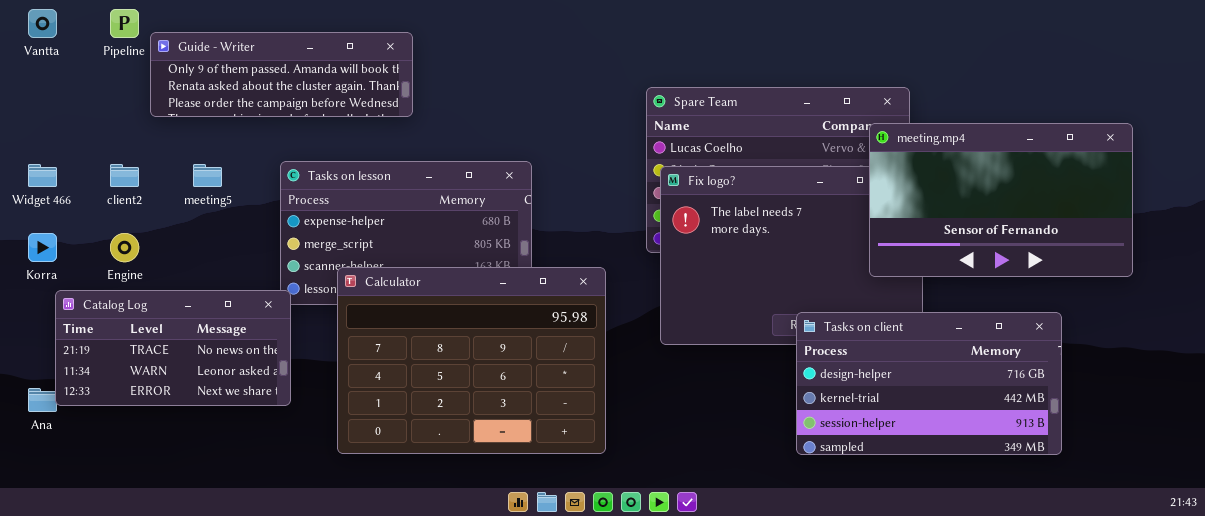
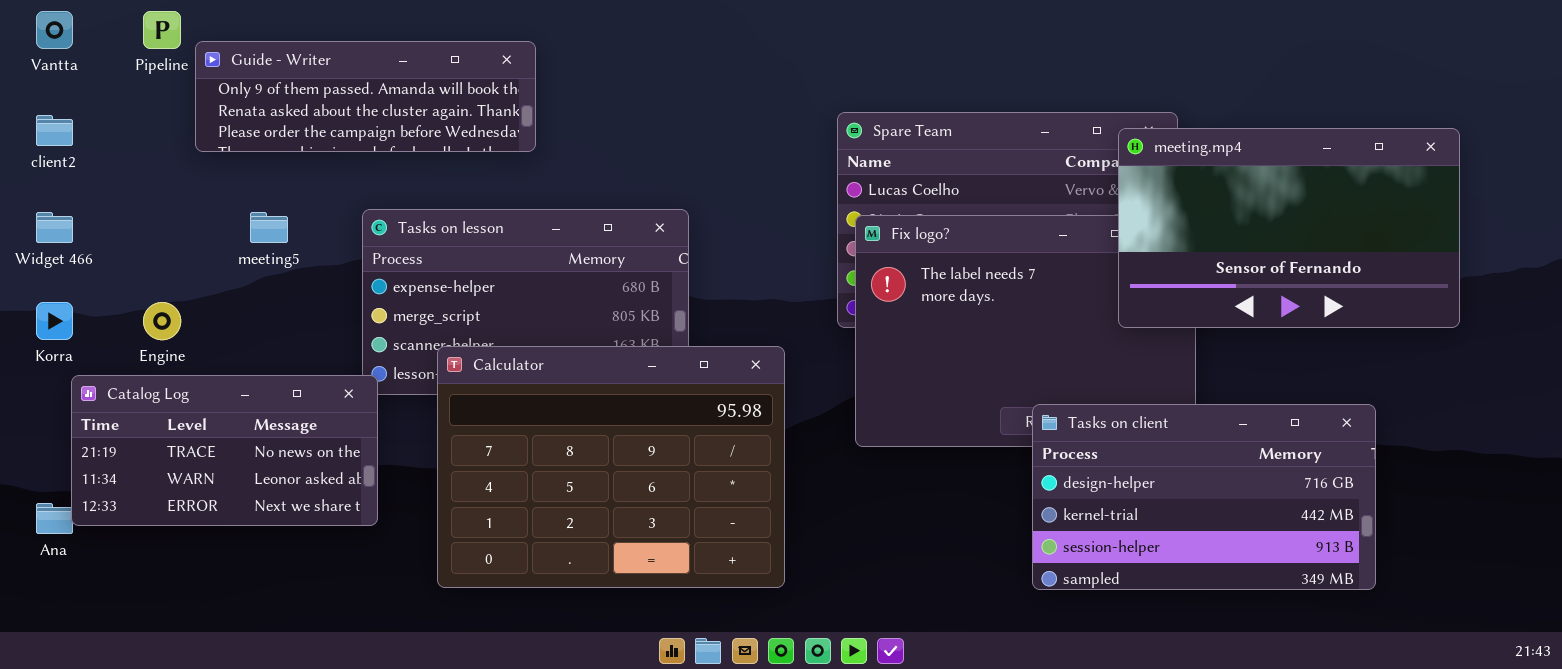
meeting.mp4: [869,123,1133,277] -> [1118,128,1460,328], moved
client2: [110,164,139,187] -> [36,115,73,146], moved

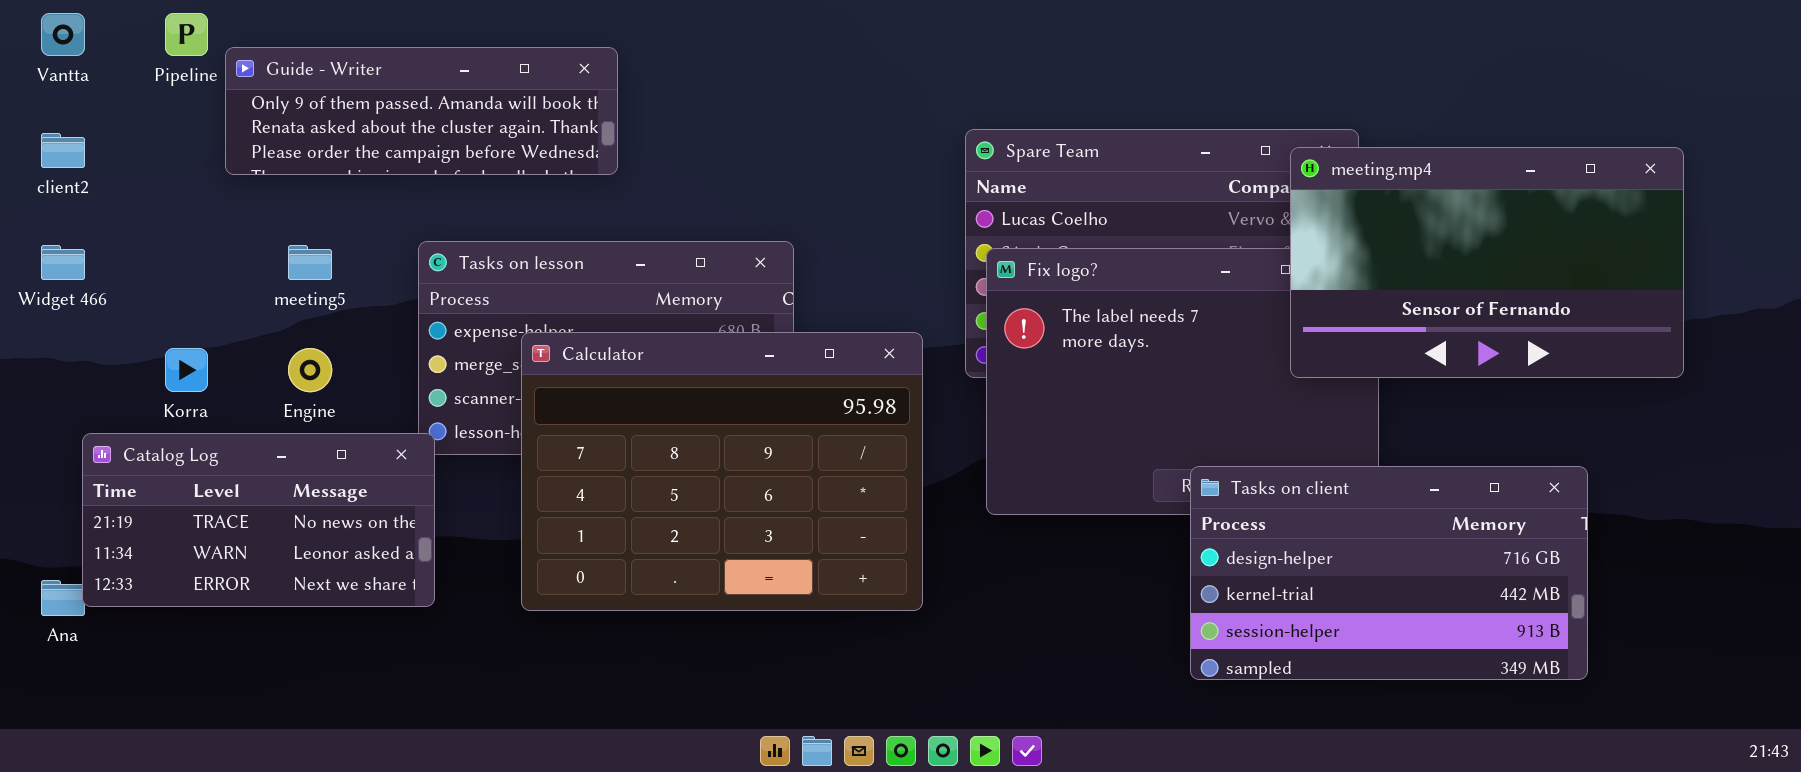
Korra: [36,302,73,340] -> [165,348,208,392], moved
Engine: [143,302,181,340] -> [288,348,332,392], moved
Calculator: [437,346,785,588] -> [521,332,923,611], moved

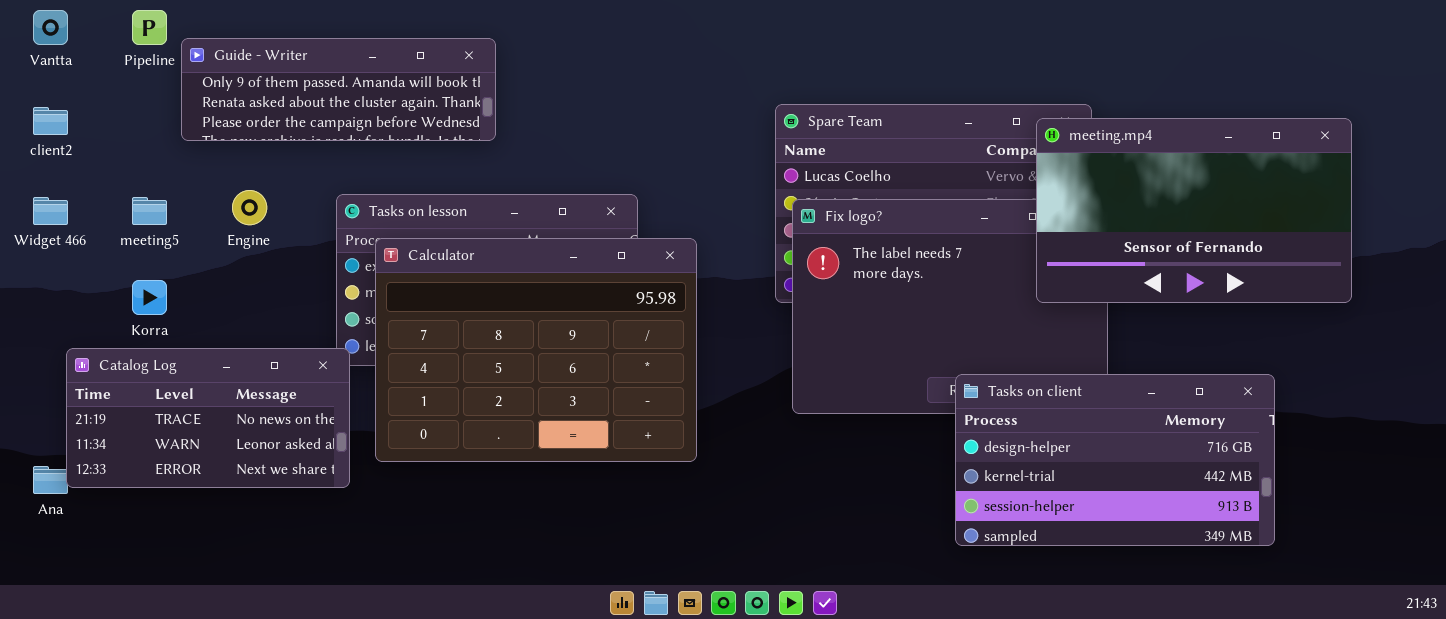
meeting5: [288,245,332,280] -> [132,197,167,225], moved
Calculator: [521,332,923,611] -> [375,238,697,462], moved
Engine: [288,348,332,392] -> [232,190,267,225], moved

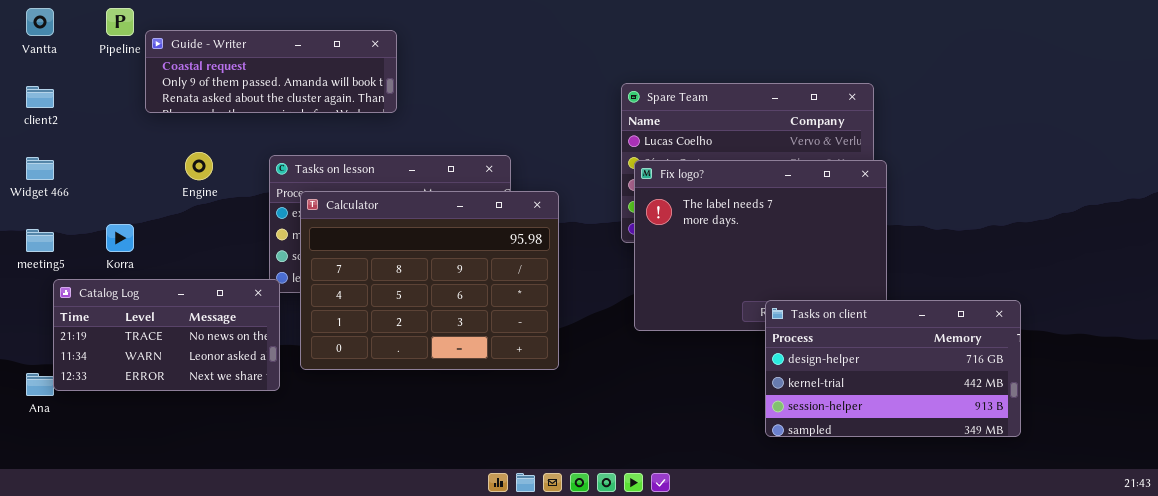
Guide - Writer: [181,38,496,141] -> [145,30,397,113], scrolled up 1 row
meeting.mp4: [1036,118,1352,303] -> none, closed
meeting5: [132,197,167,225] -> [26,229,54,252], moved

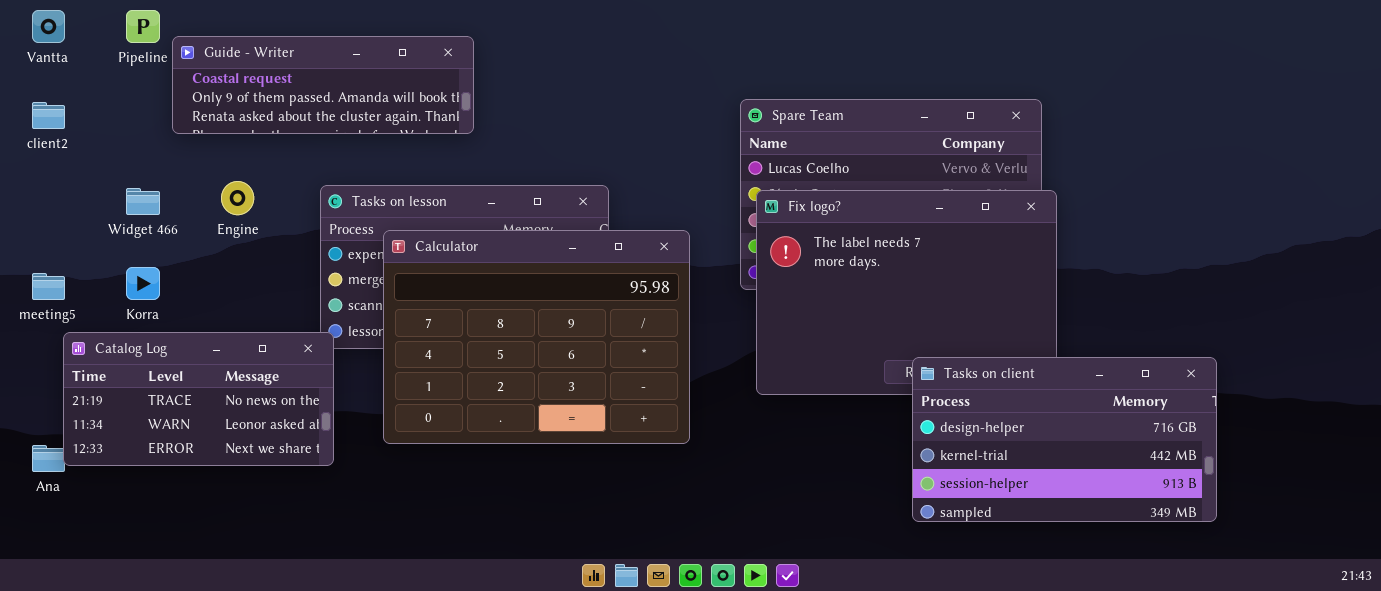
Widget 466: [26,157,54,180] -> [126,188,160,215], moved
Calculator: [300,191,559,370] -> [383,230,690,444], moved

